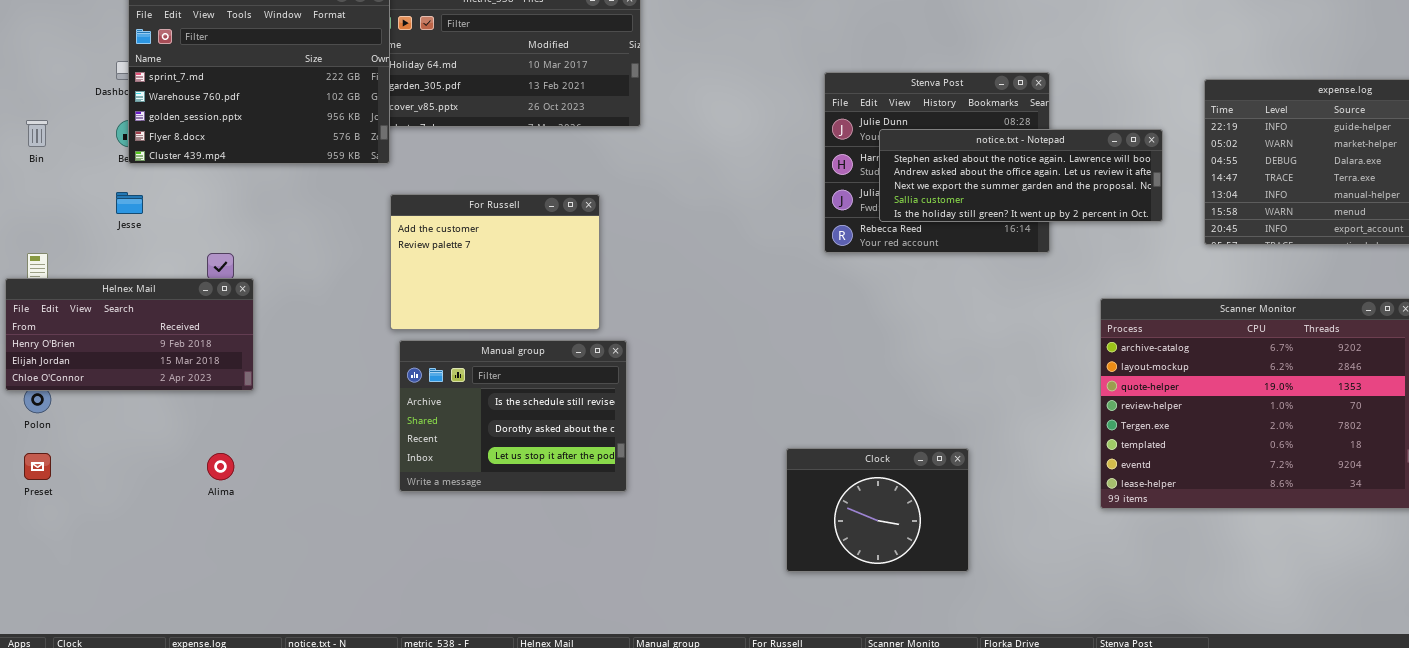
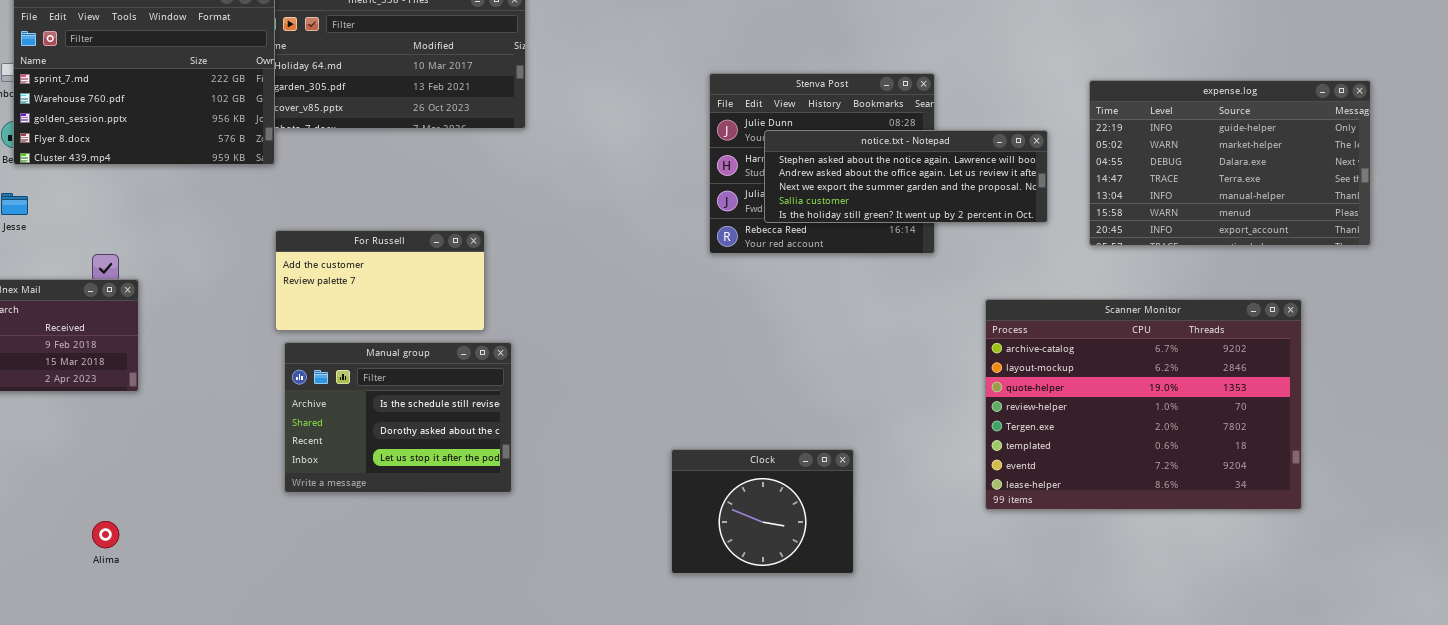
For Russell: [390,194,600,330] -> [275,230,485,331], resized
Alima: [207,453,234,480] -> [92,521,119,548], moved

